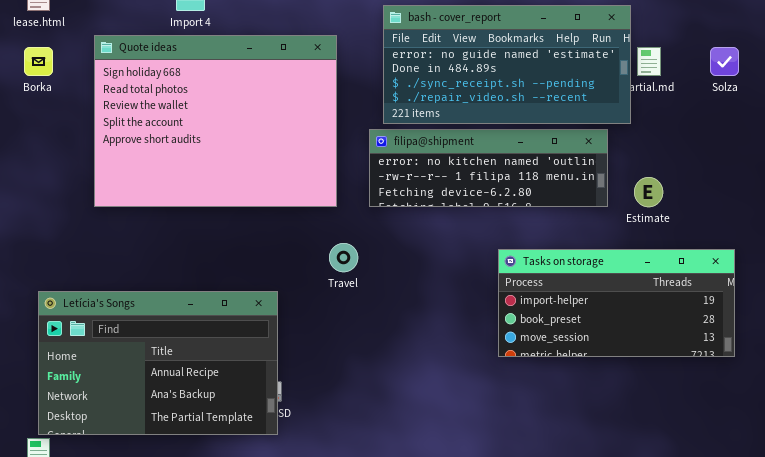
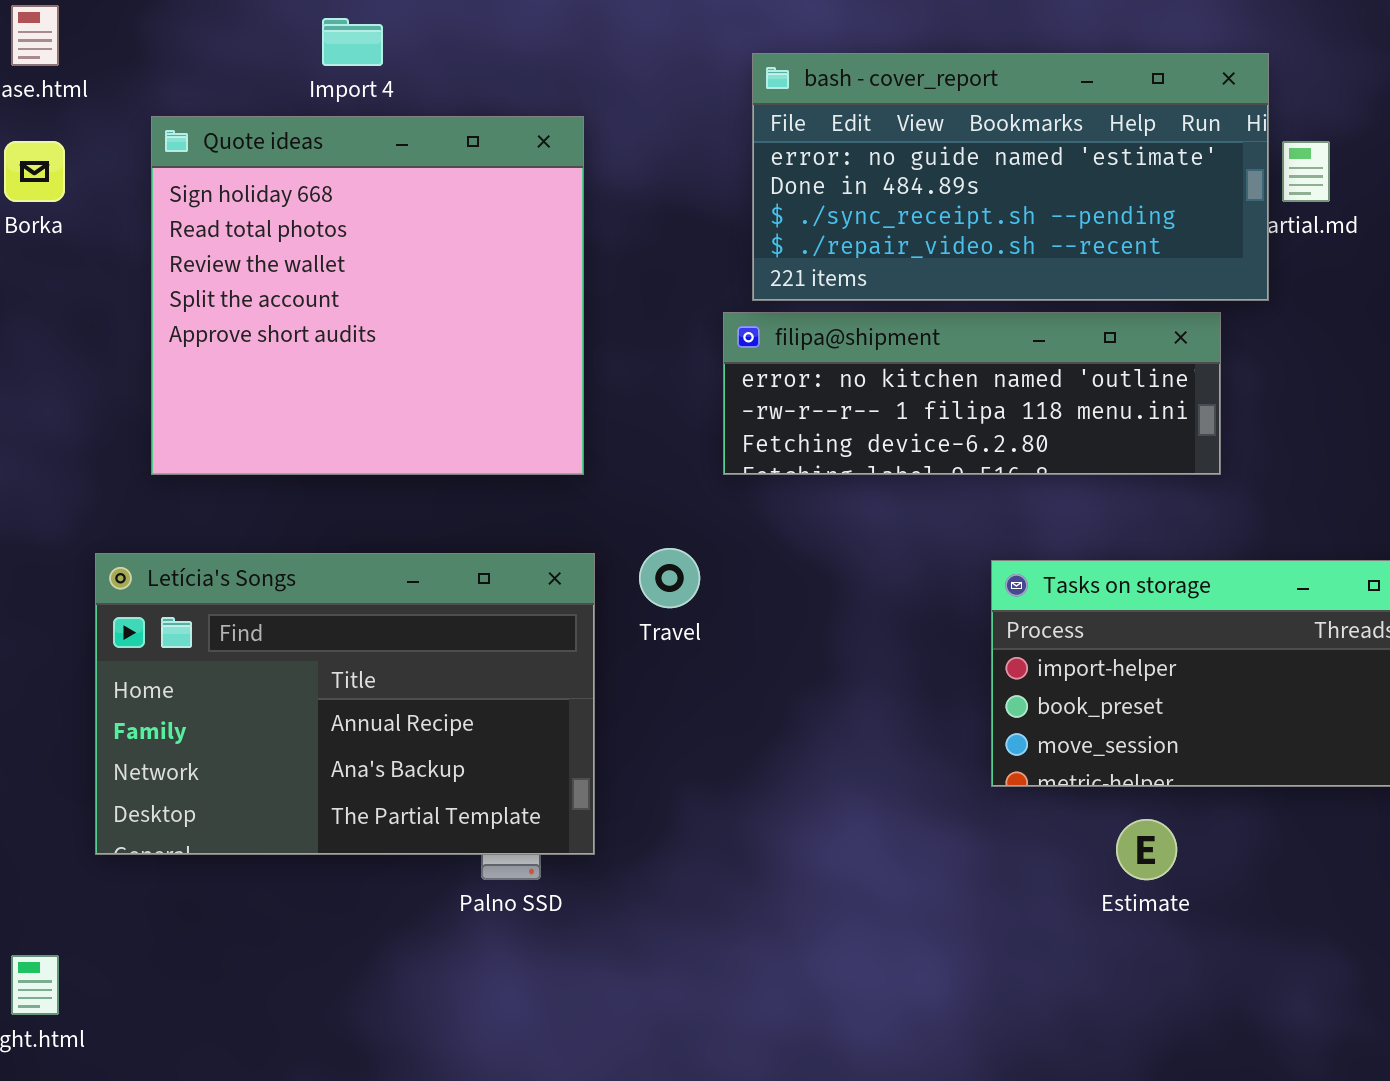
Quote ideas: [94,35,337,207] -> [151,116,584,475], resized
Estimate: [634,177,663,207] -> [1116,819,1177,880], moved
Letícia's Songs: [38,291,278,435] -> [95,553,595,855], moved

